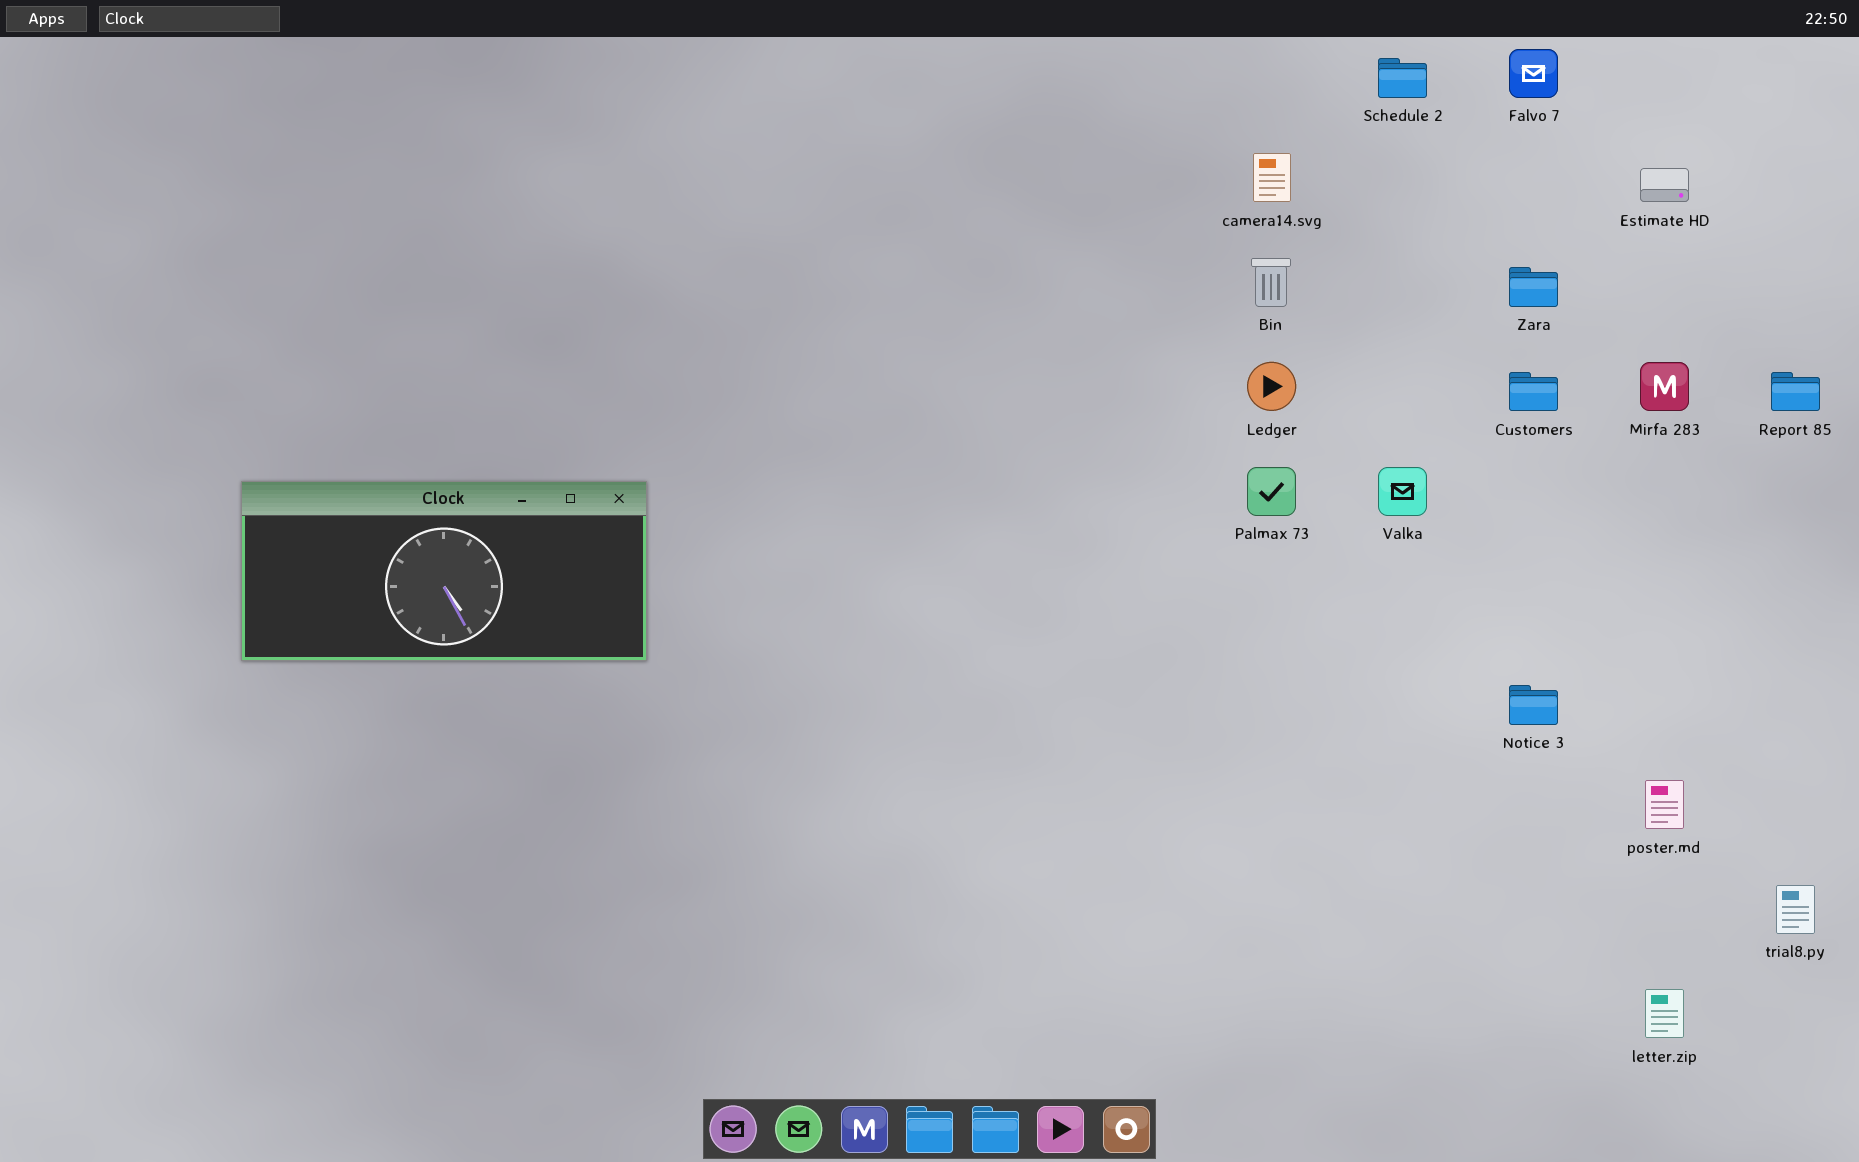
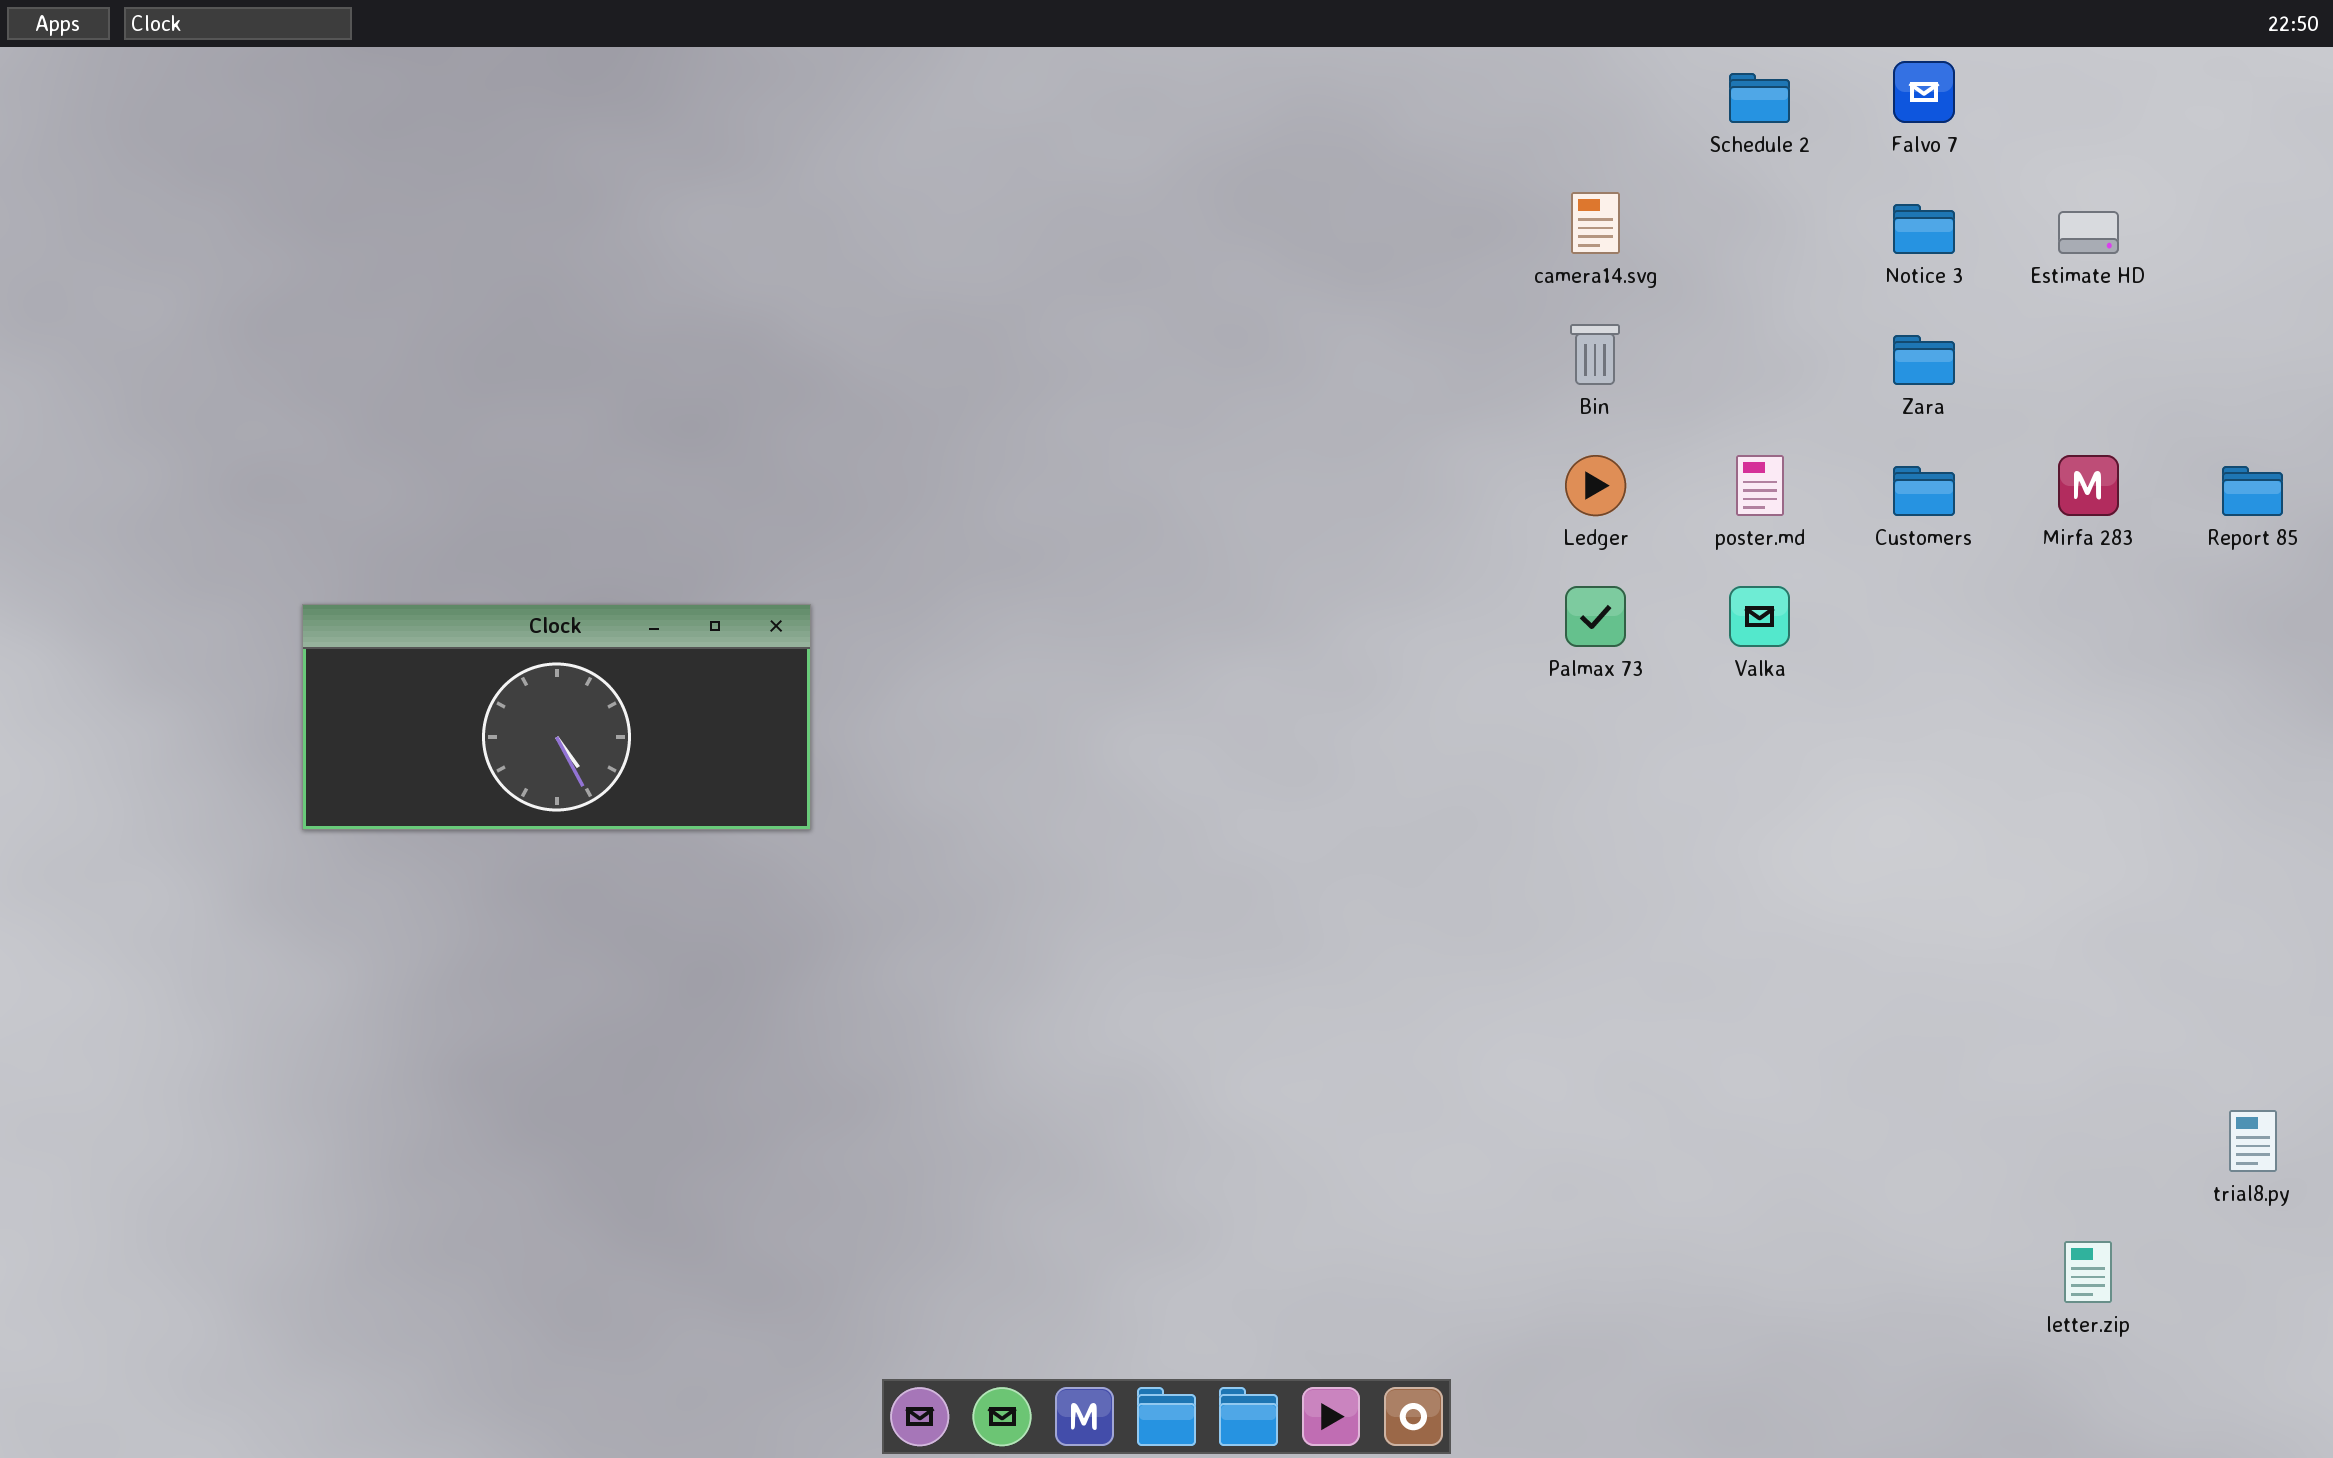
Notice 3: [1509,685,1558,725] -> [1893,204,1955,254], moved
poster.md: [1645,780,1684,829] -> [1736,455,1784,516], moved

